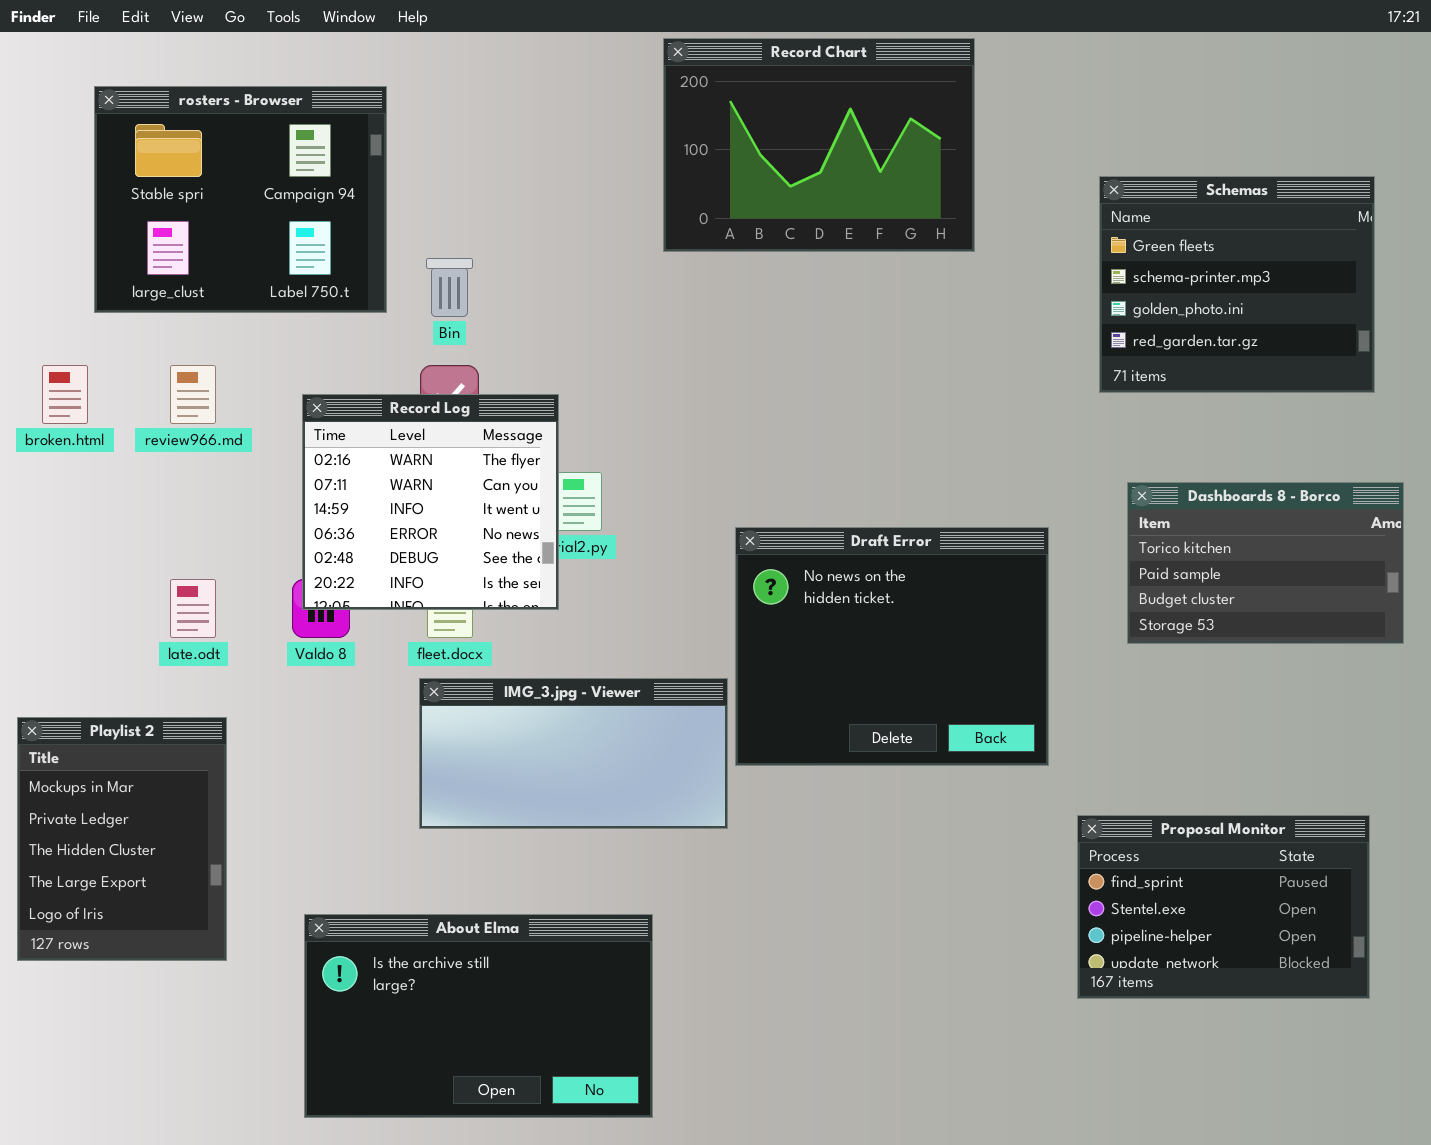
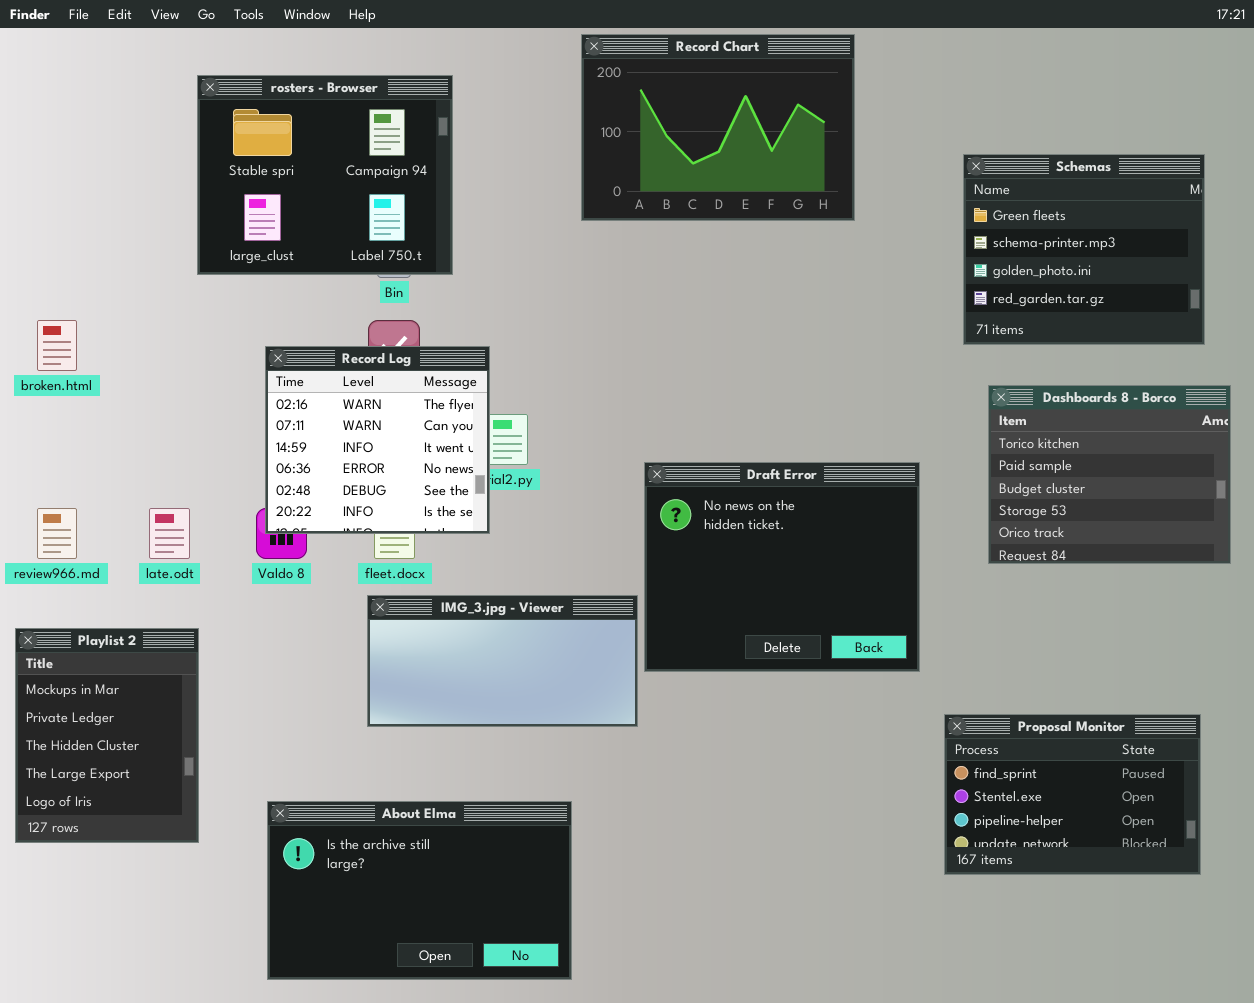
rosters - Browser: [94,86,387,313] -> [197,75,453,275], moved
review966.md: [170,365,216,424] -> [37,508,77,559], moved
Dashboards 8 - Borco: [1127,482,1404,644] -> [988,385,1231,564], resized

